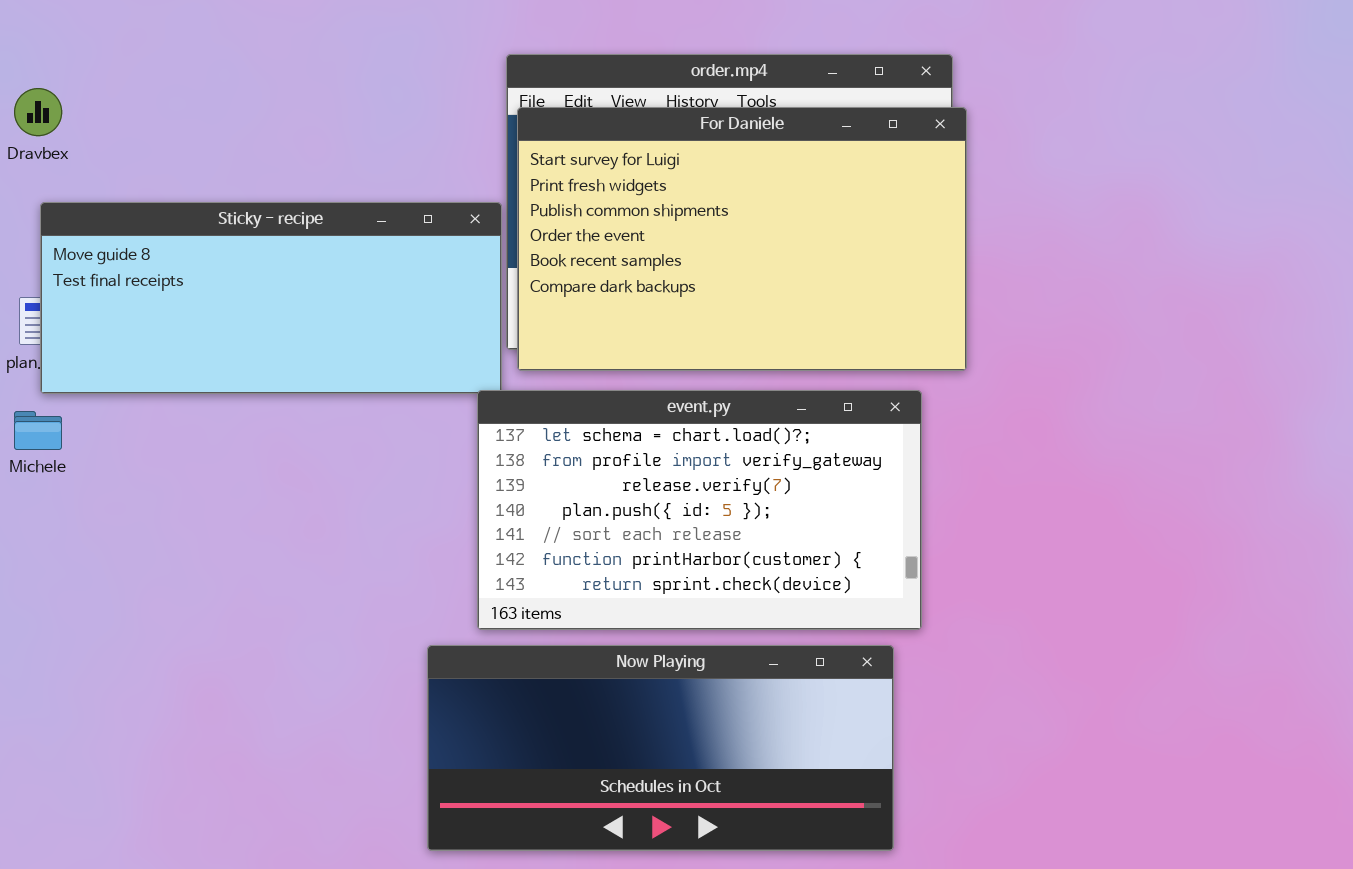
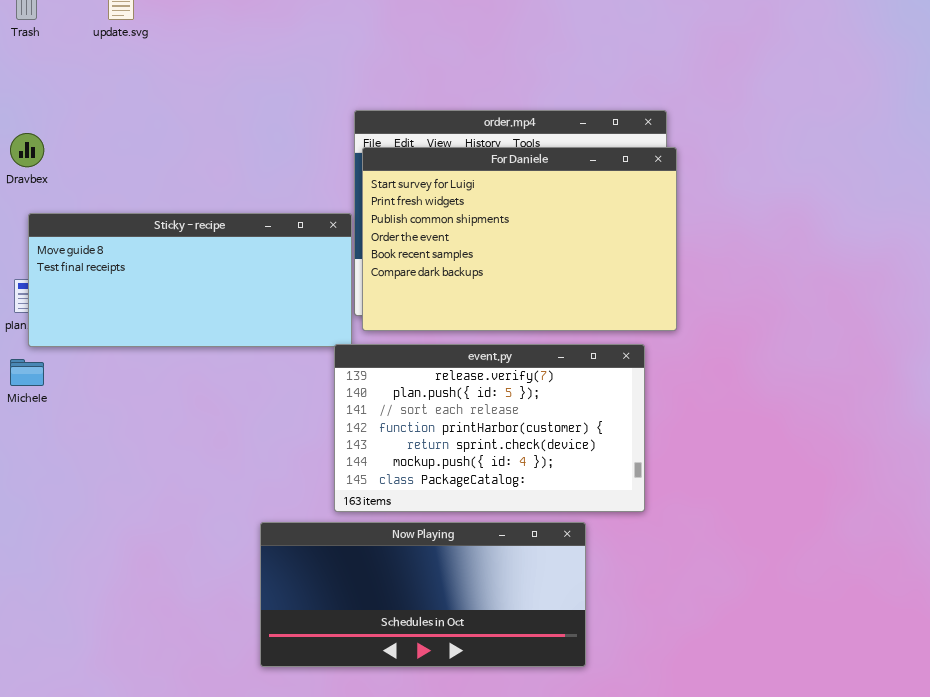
event.py: [477,390,922,630] -> [334,344,645,512], scrolled down 2 rows
Now Playing: [427,645,894,851] -> [260,522,586,667], moved

